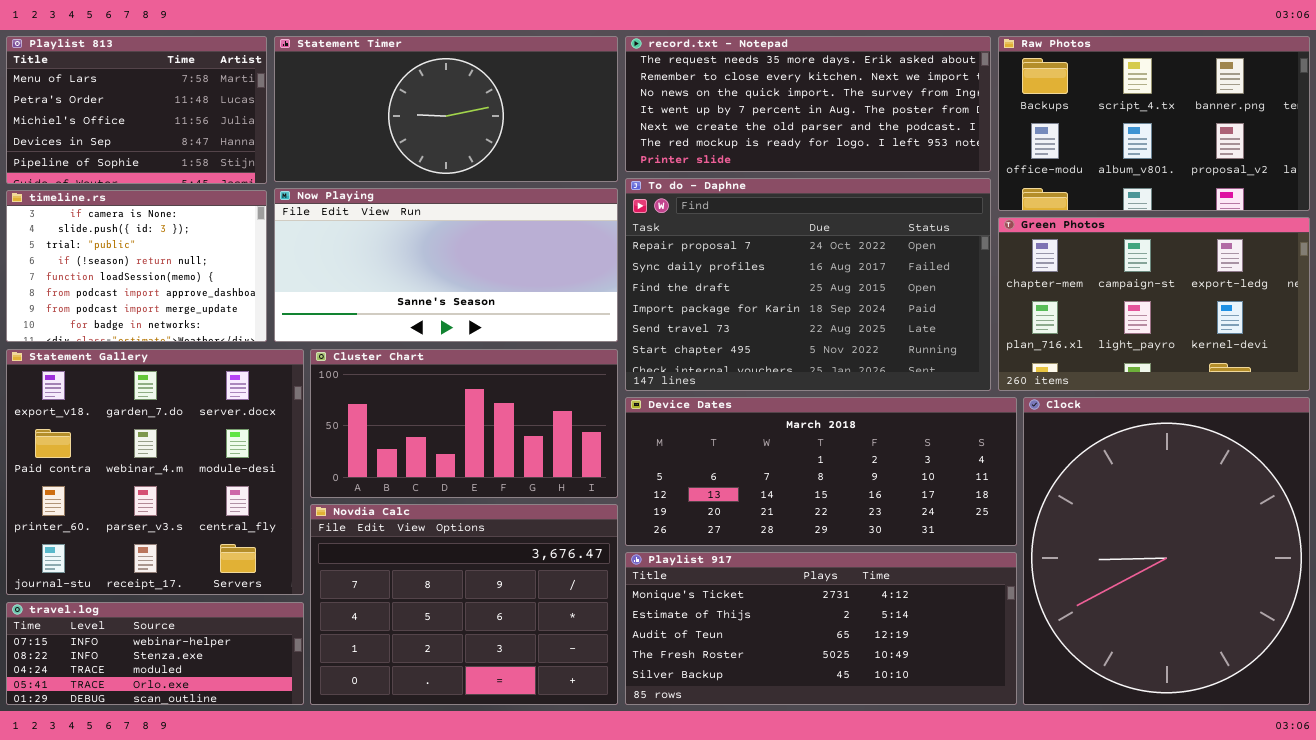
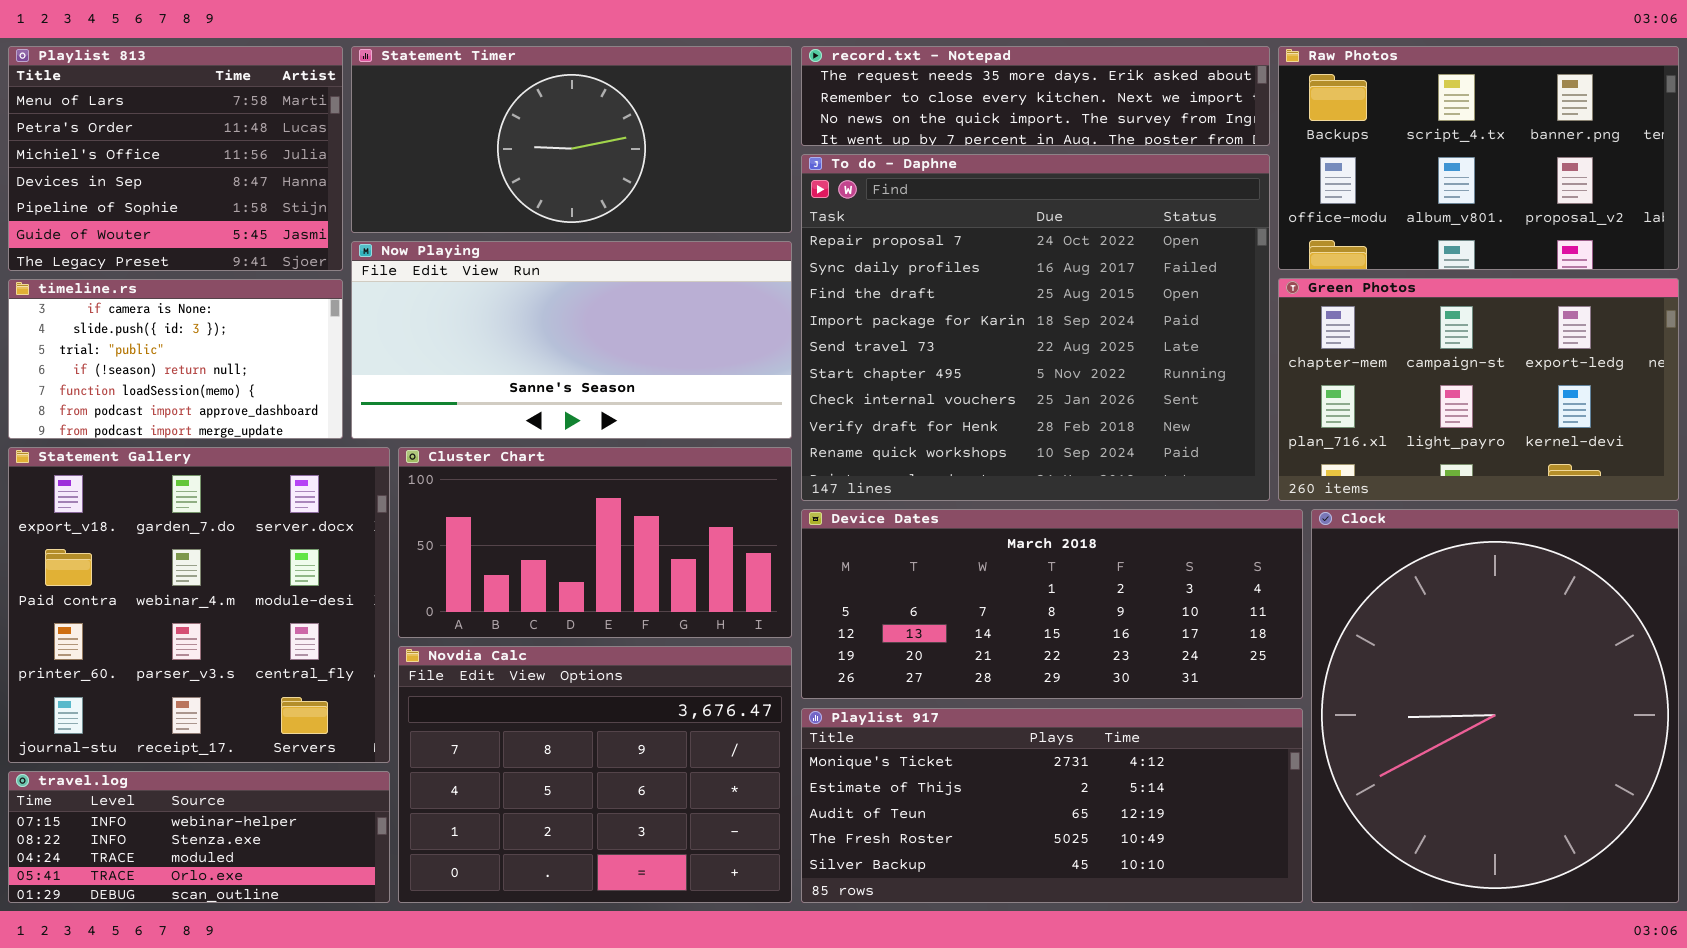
Playlist 813: [6,36,267,184] -> [8,46,343,271], resized
record.txt - Notepad: [625,36,991,172] -> [801,46,1270,146], resized
To do - Daphne: [625,178,991,391] -> [801,154,1270,501], resized
timeline.rs: [6,190,267,342] -> [8,279,343,439], resized

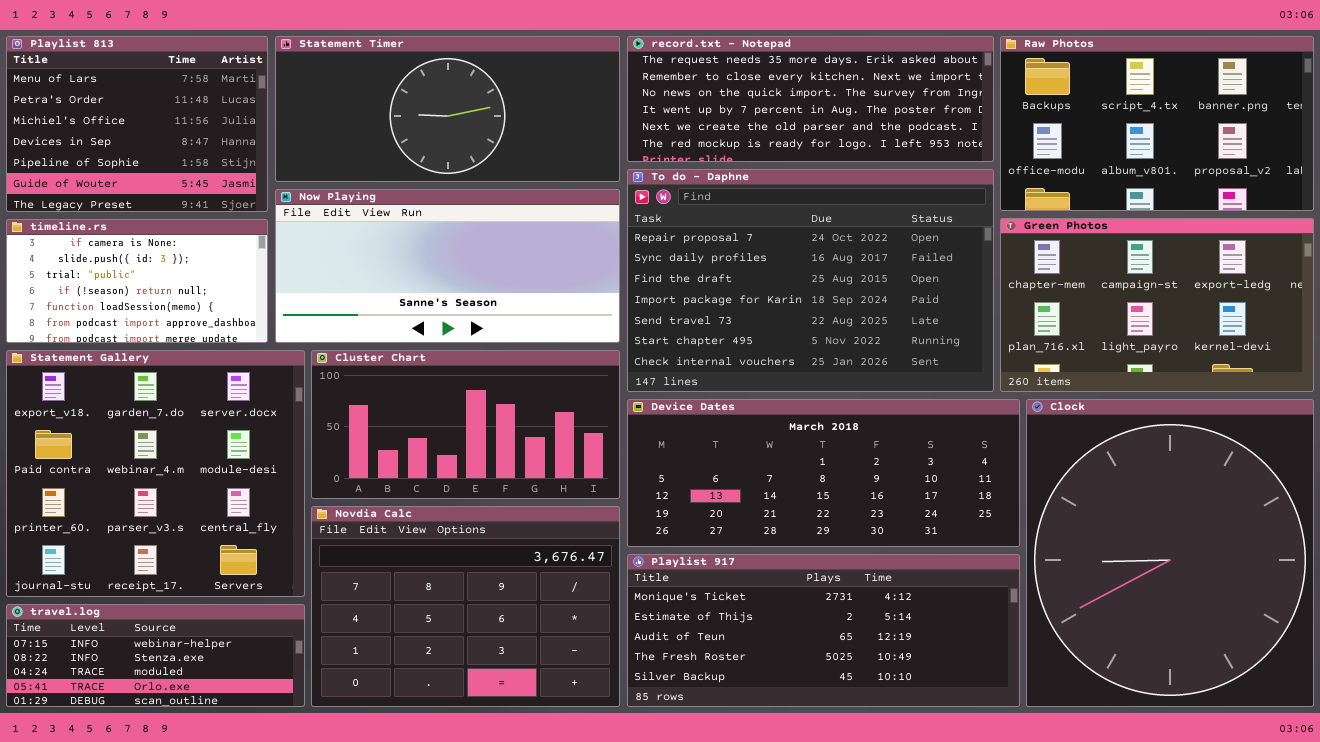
record.txt - Notepad: [801,46,1270,146] -> [627,36,994,162], resized
To do - Daphne: [801,154,1270,501] -> [627,169,994,392], resized

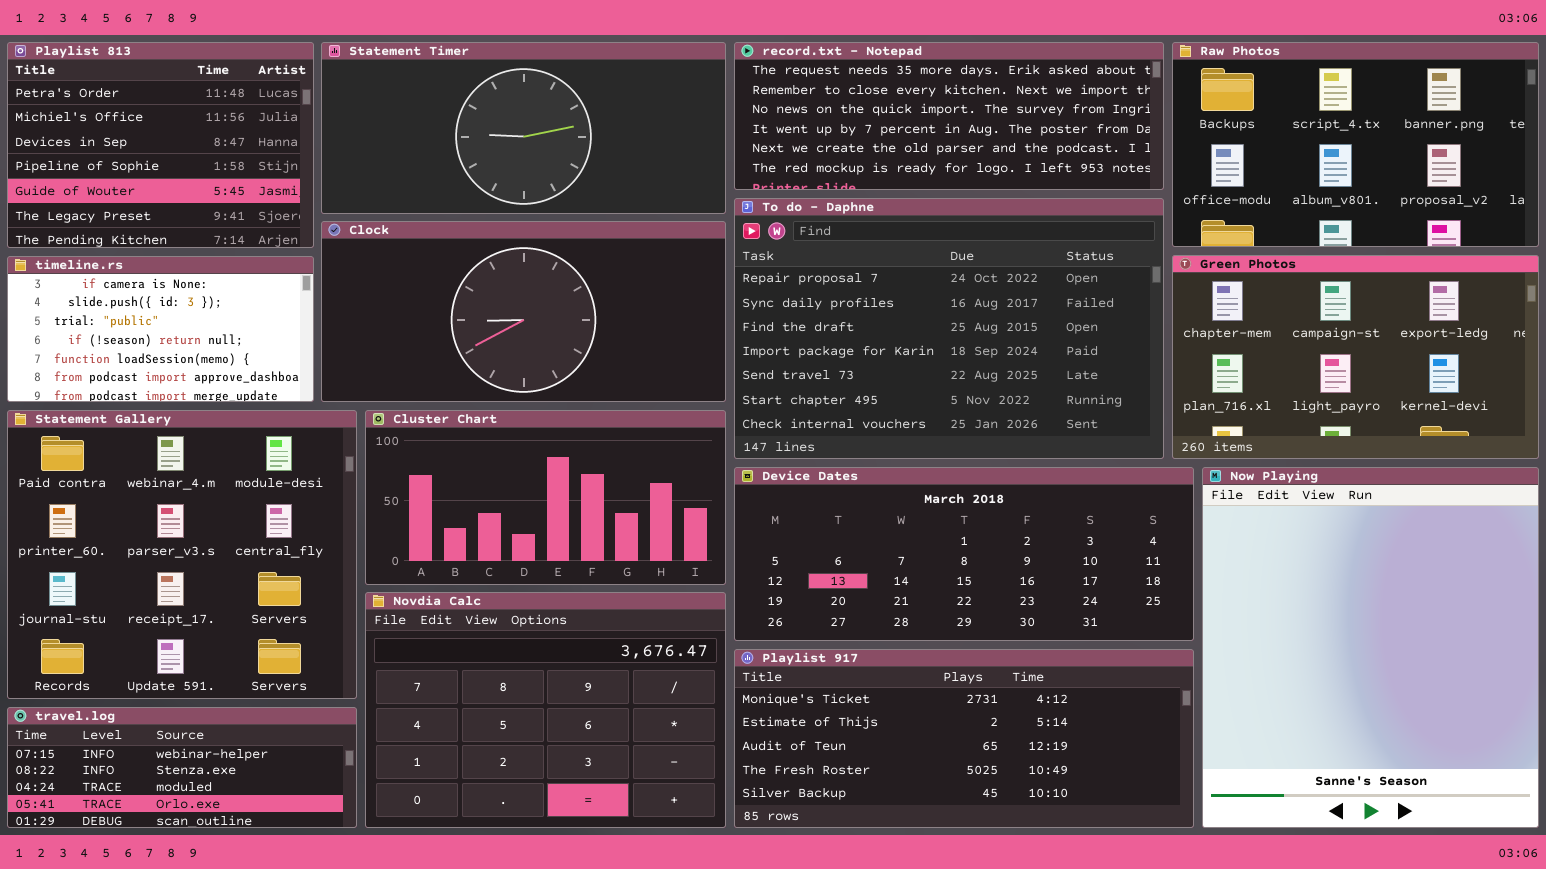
Playlist 813: [6,36,268,212] -> [7,42,314,248], scrolled down 1 row
Now Playing: [275,189,620,343] -> [1202,467,1539,828], moved, resized
Statement Gallery: [6,350,305,597] -> [7,410,357,699], scrolled down 1 row
Clock: [1026,399,1314,707] -> [321,221,726,402], moved, resized

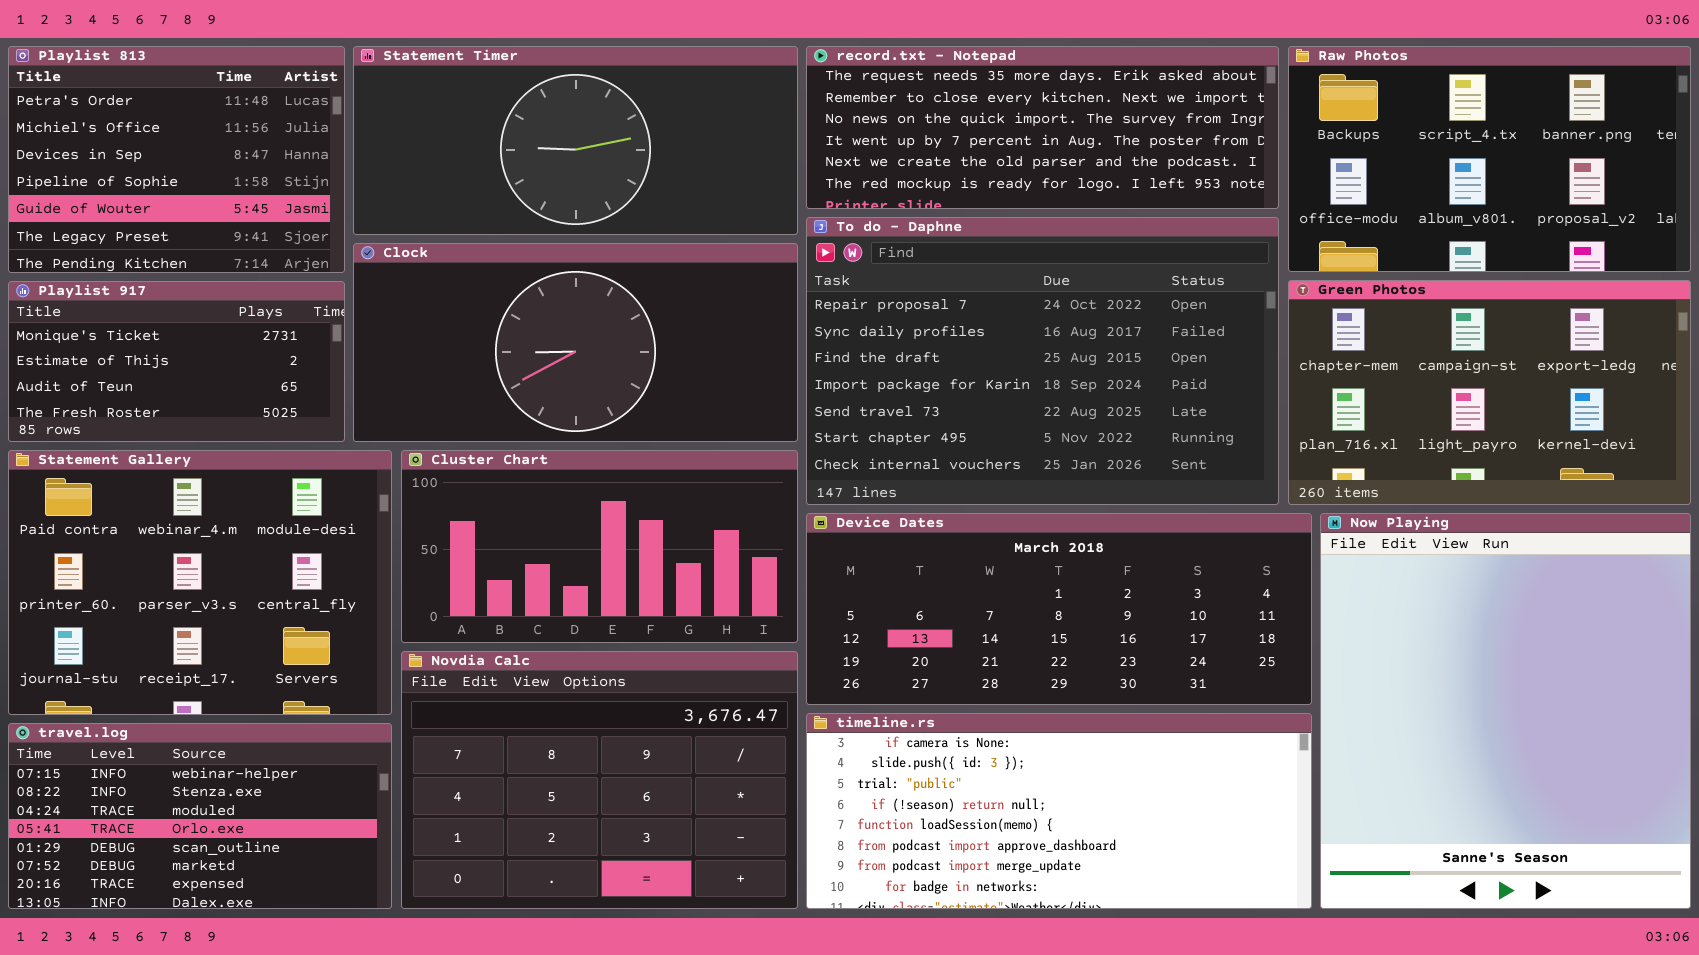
timeline.rs: [7,256,314,402] -> [806,713,1312,909], moved, resized
Statement Gallery: [7,410,357,699] -> [8,450,392,715], resized
Playlist 917: [734,649,1194,828] -> [8,281,345,442], moved, resized
travel.log: [7,707,357,828] -> [8,723,392,909], resized

